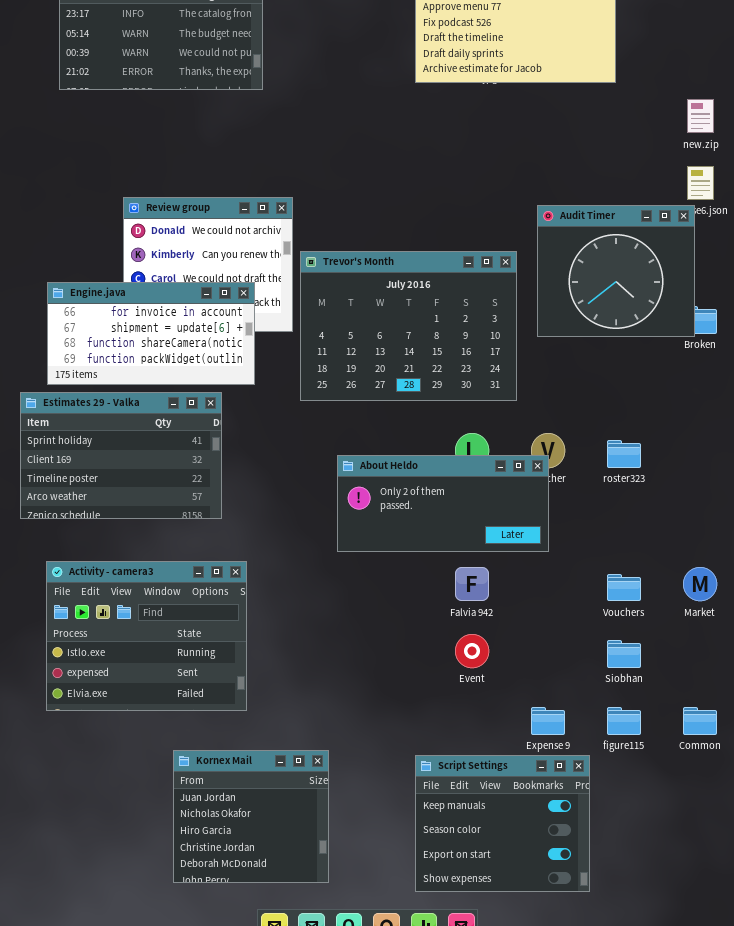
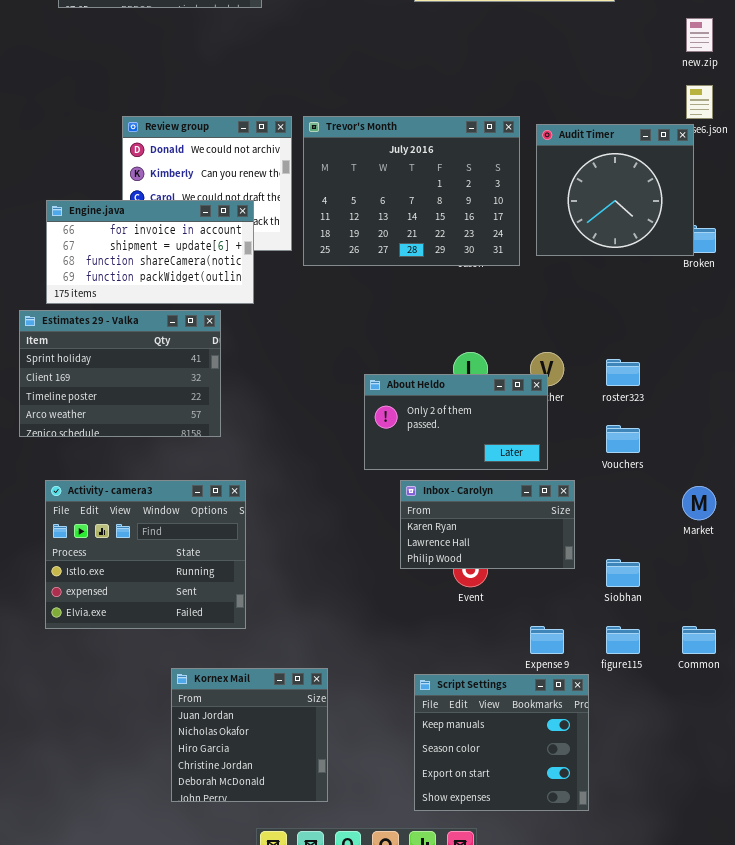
Trevor's Month: [300,251,517,401] -> [303,116,520,266], moved
About Heldo: [337,455,549,552] -> [364,374,548,470], resized
Inbox - Carolyn: none -> [400,480,575,569], opened
Vouchers: [607,574,641,601] -> [606,425,640,453], moved

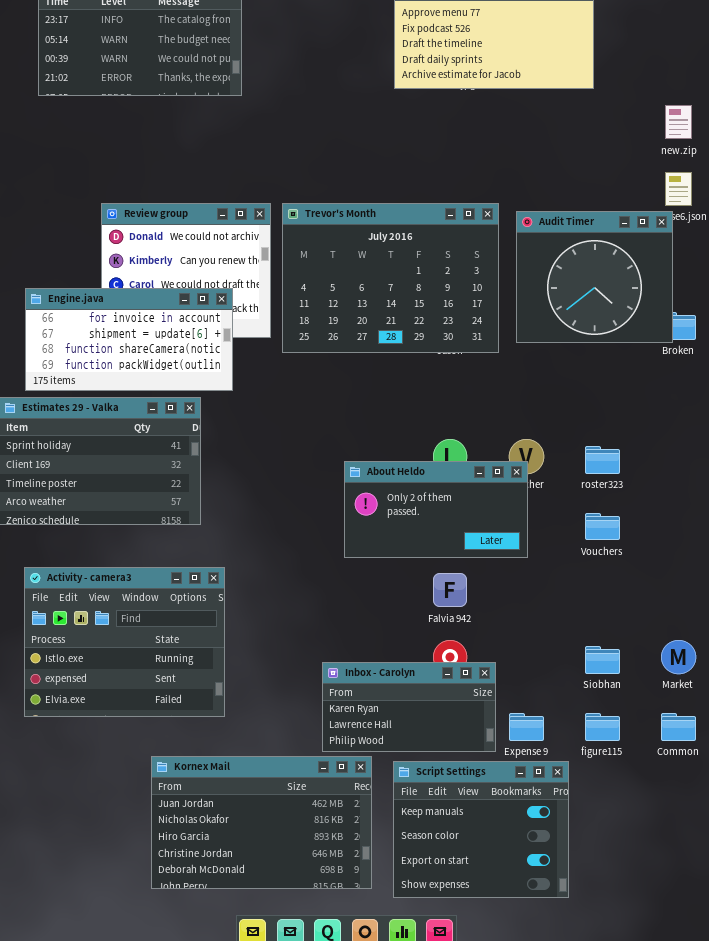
Inbox - Carolyn: [400,480,575,569] -> [322,662,496,752], moved
Market: [682,486,716,520] -> [661,640,696,674], moved
Kornex Mail: [171,668,328,802] -> [151,756,372,889], resized

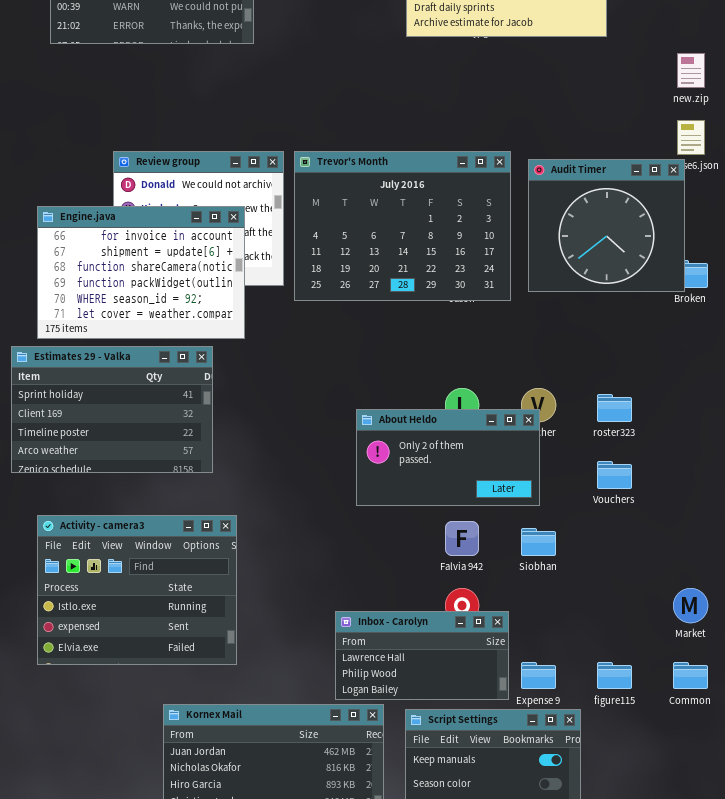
Engine.java: [25,288,233,391] -> [37,206,245,339], resized
Siobhan: [585,646,620,674] -> [521,528,556,556], moved
Inbox - Carolyn: [322,662,496,752] -> [335,611,509,700], scrolled down 1 row

